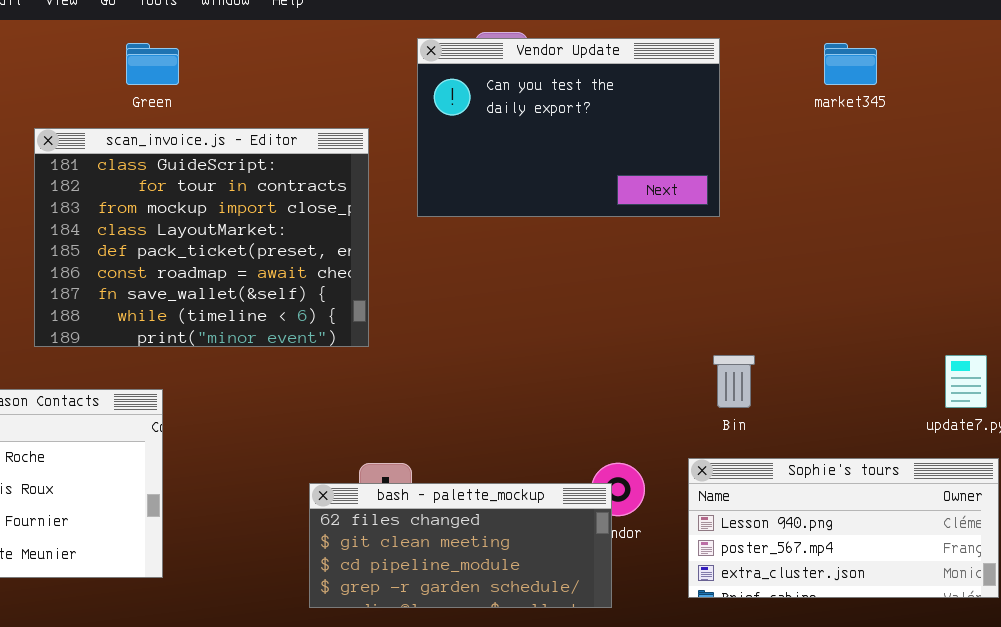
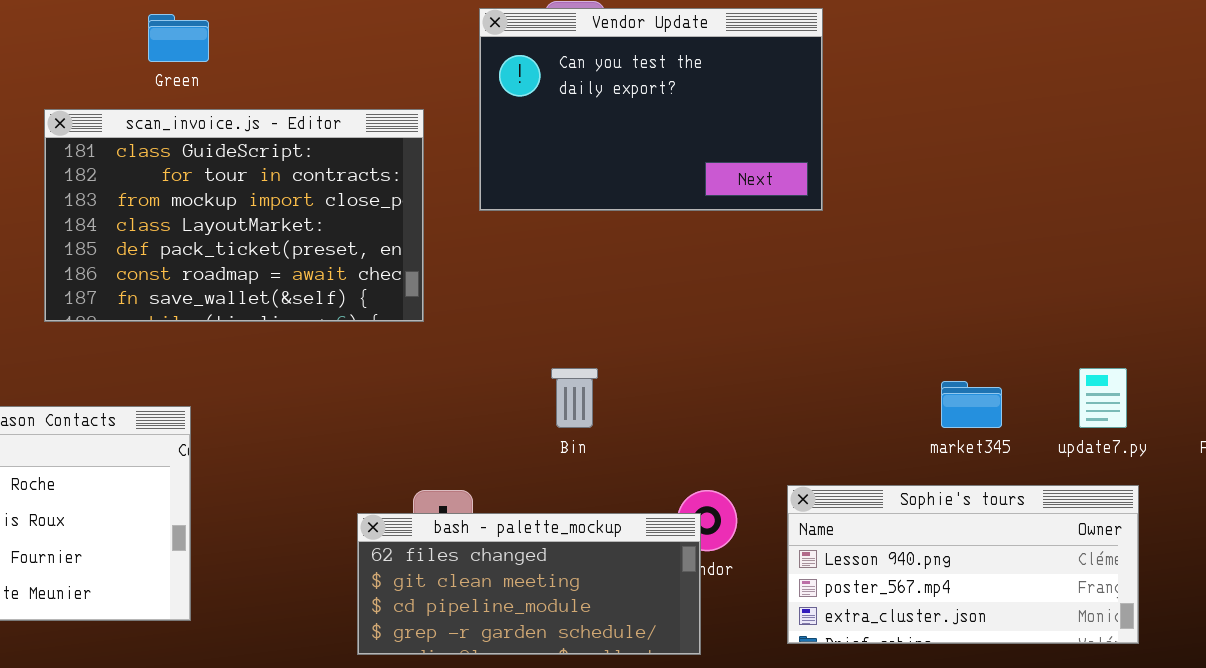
market345: [824,43,877,85] -> [941,381,1002,428], moved
scan_invoice.js - Editor: [34,128,369,347] -> [44,109,424,322], resized
Bin: [713,355,755,408] -> [551,368,598,428], moved

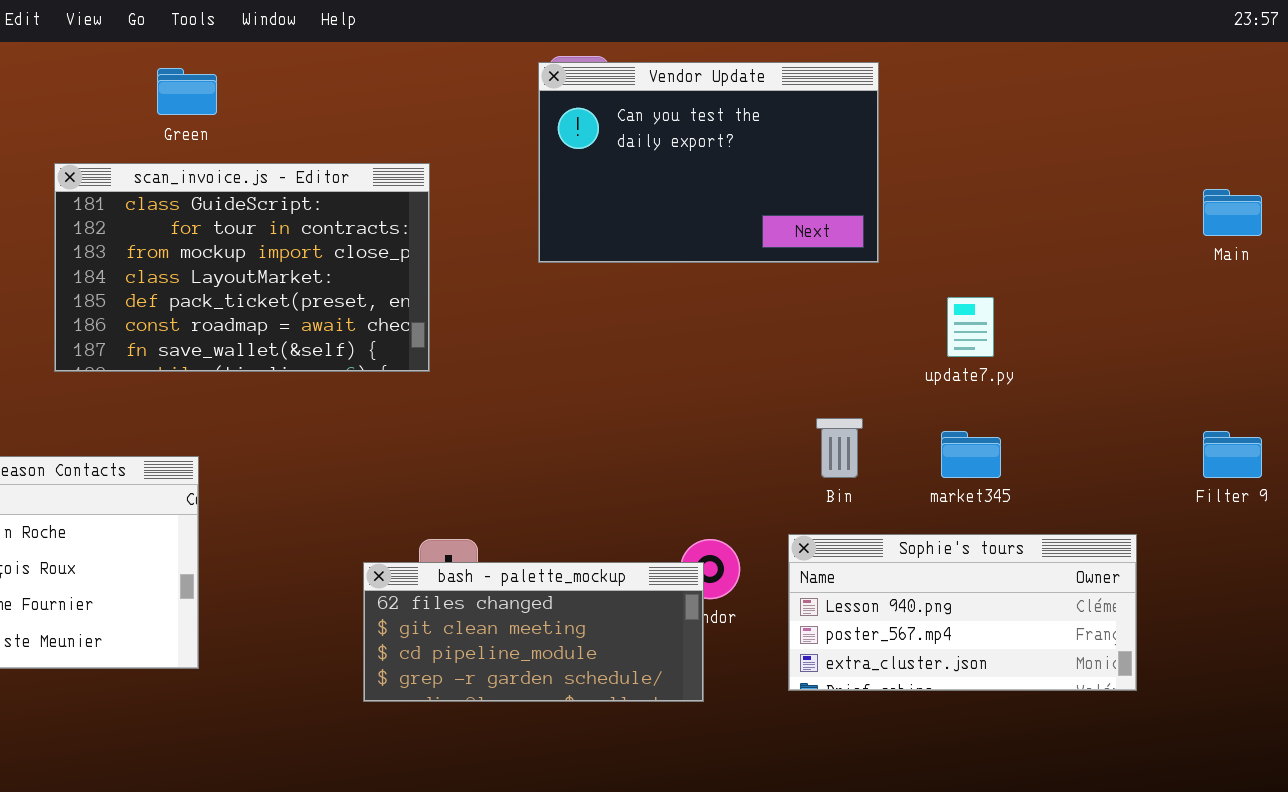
Vendor Update: [479,8,823,211] -> [538,62,879,263], moved
Bin: [551,368,598,428] -> [816,418,863,478], moved
update7.py: [1079,368,1127,428] -> [947,297,994,357], moved

